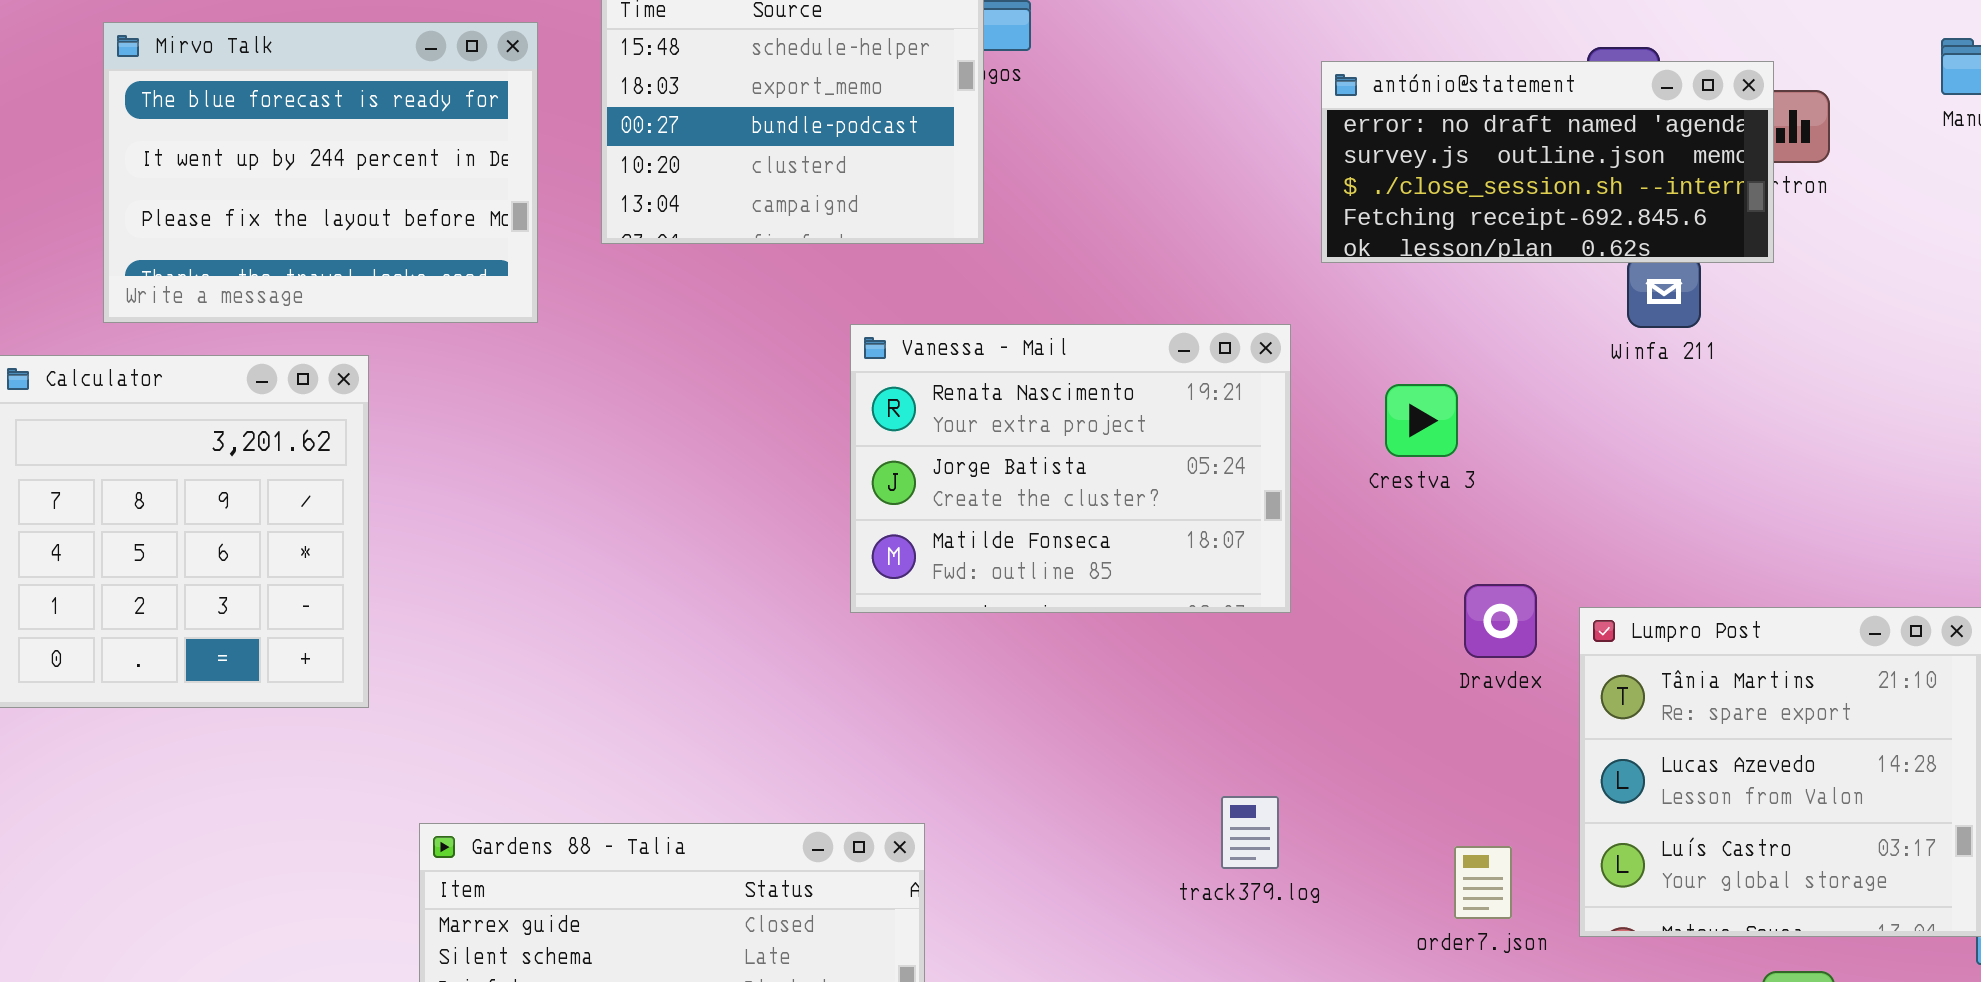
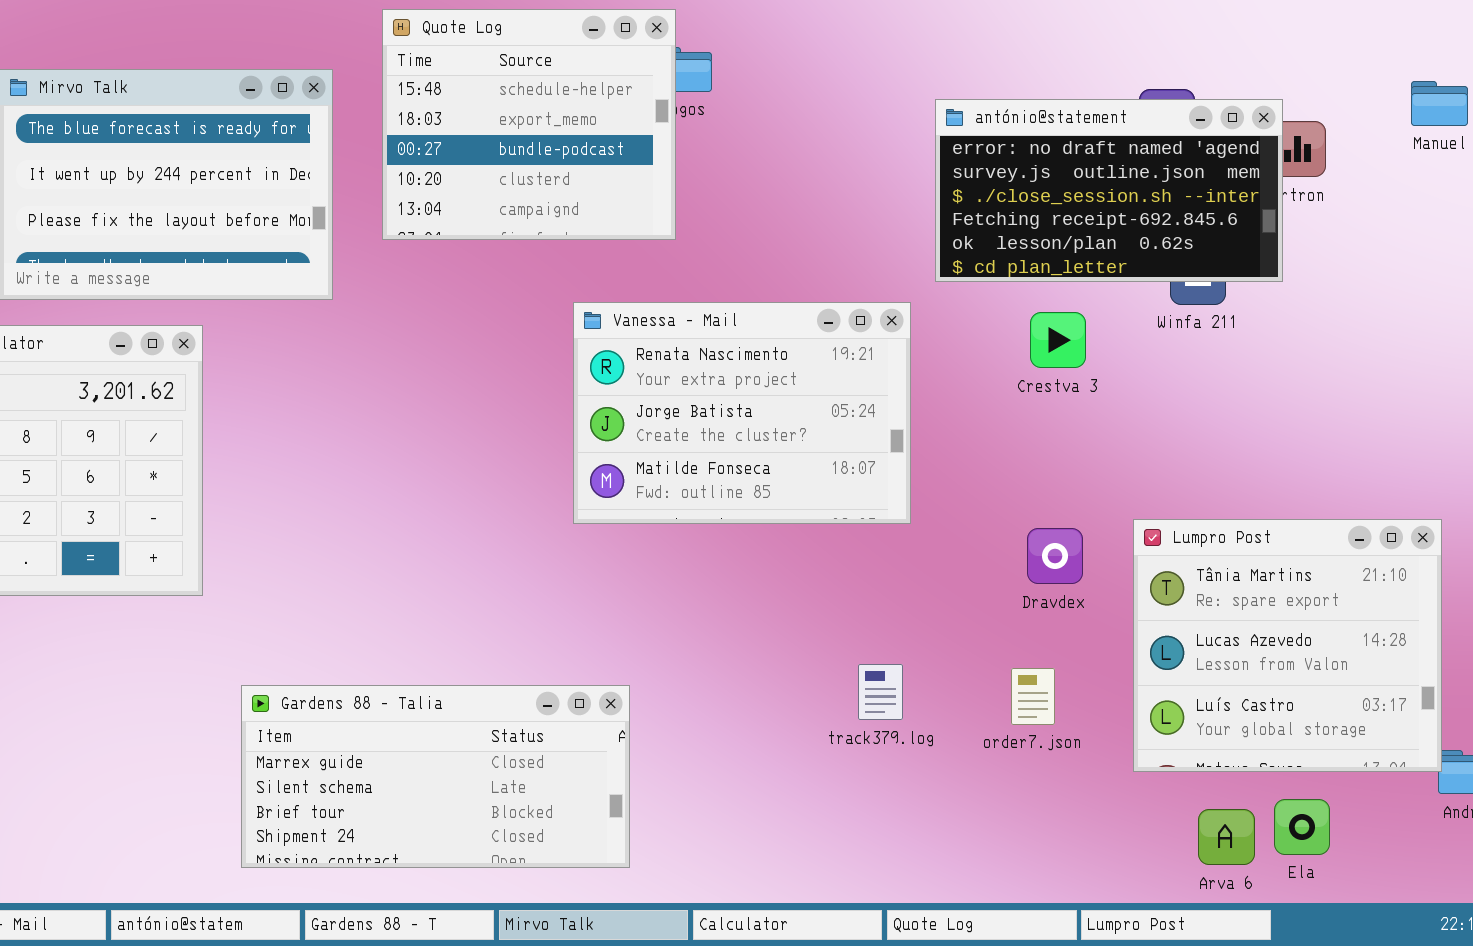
antónio@statement: [1321,61,1774,263] -> [935,99,1283,282], resized
Crestva 3: [1385,384,1458,457] -> [1030,312,1086,368], moved
Dravdex: [1464,584,1537,658] -> [1027,528,1083,584], moved
order7.json: [1454,846,1512,919] -> [1011,668,1055,725], moved

